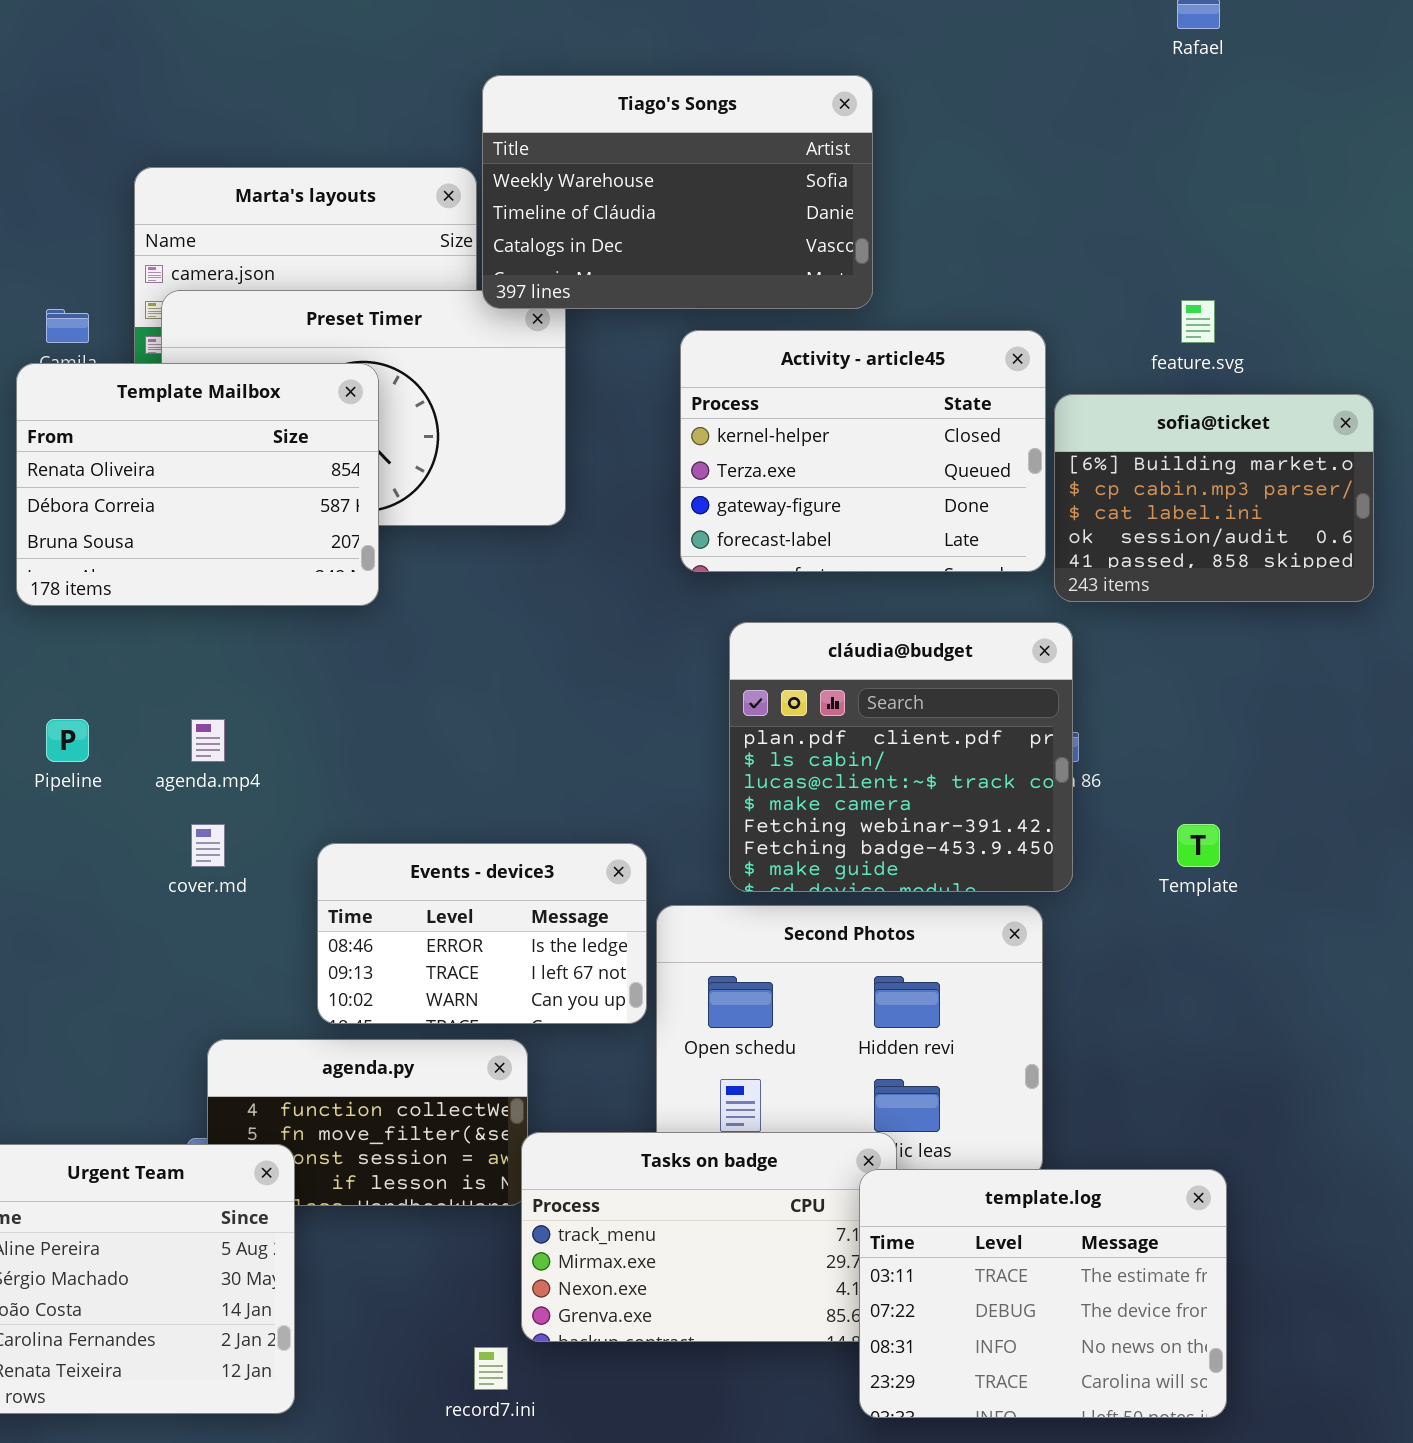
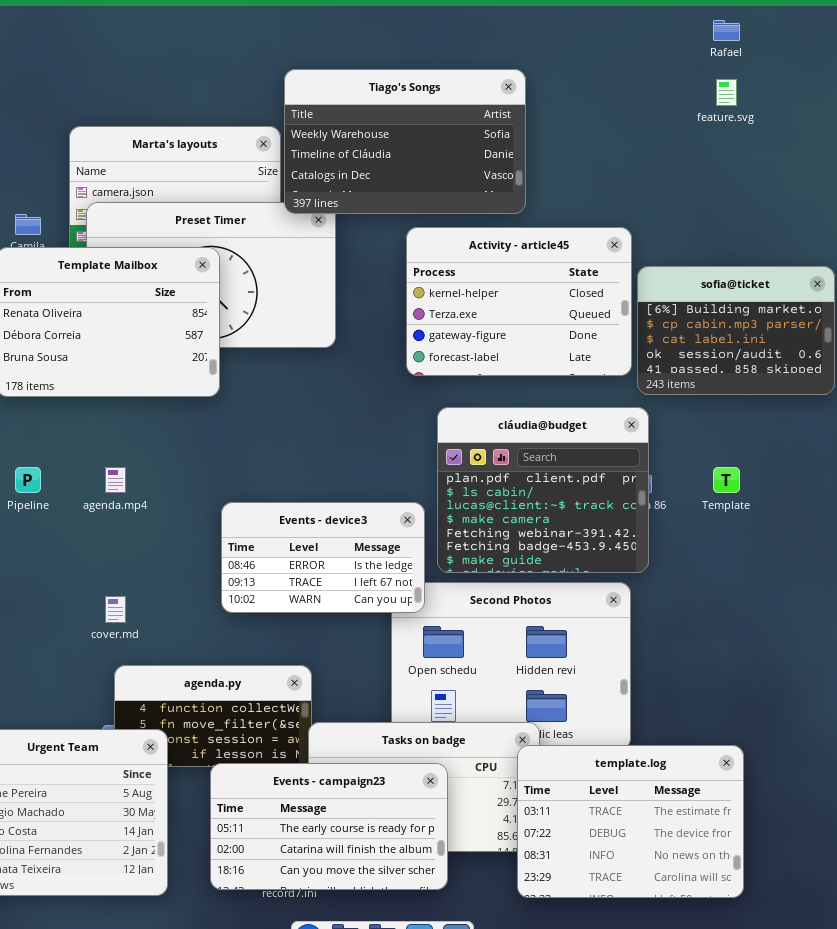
feature.svg: [1181,300,1215,343] -> [716,79,737,106], moved
cover.md: [191,824,225,867] -> [105,596,126,623], moved
Template: [1177,824,1220,867] -> [713,467,740,493], moved
Events - device3: [317,843,647,1024] -> [221,502,425,613], moved
Events - campaign23: none -> [210,763,448,890], opened

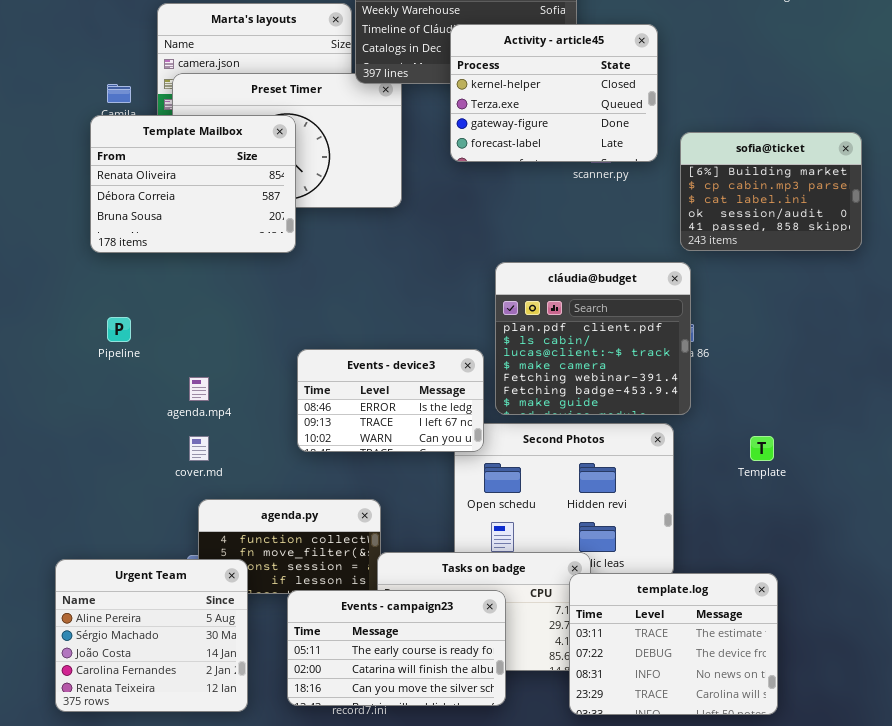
Activity - article45: [406,227,632,376] -> [450,24,658,162], moved
agenda.mp4: [105,467,126,493] -> [189,377,209,401], moved
Template: [713,467,740,493] -> [750,436,774,461], moved

